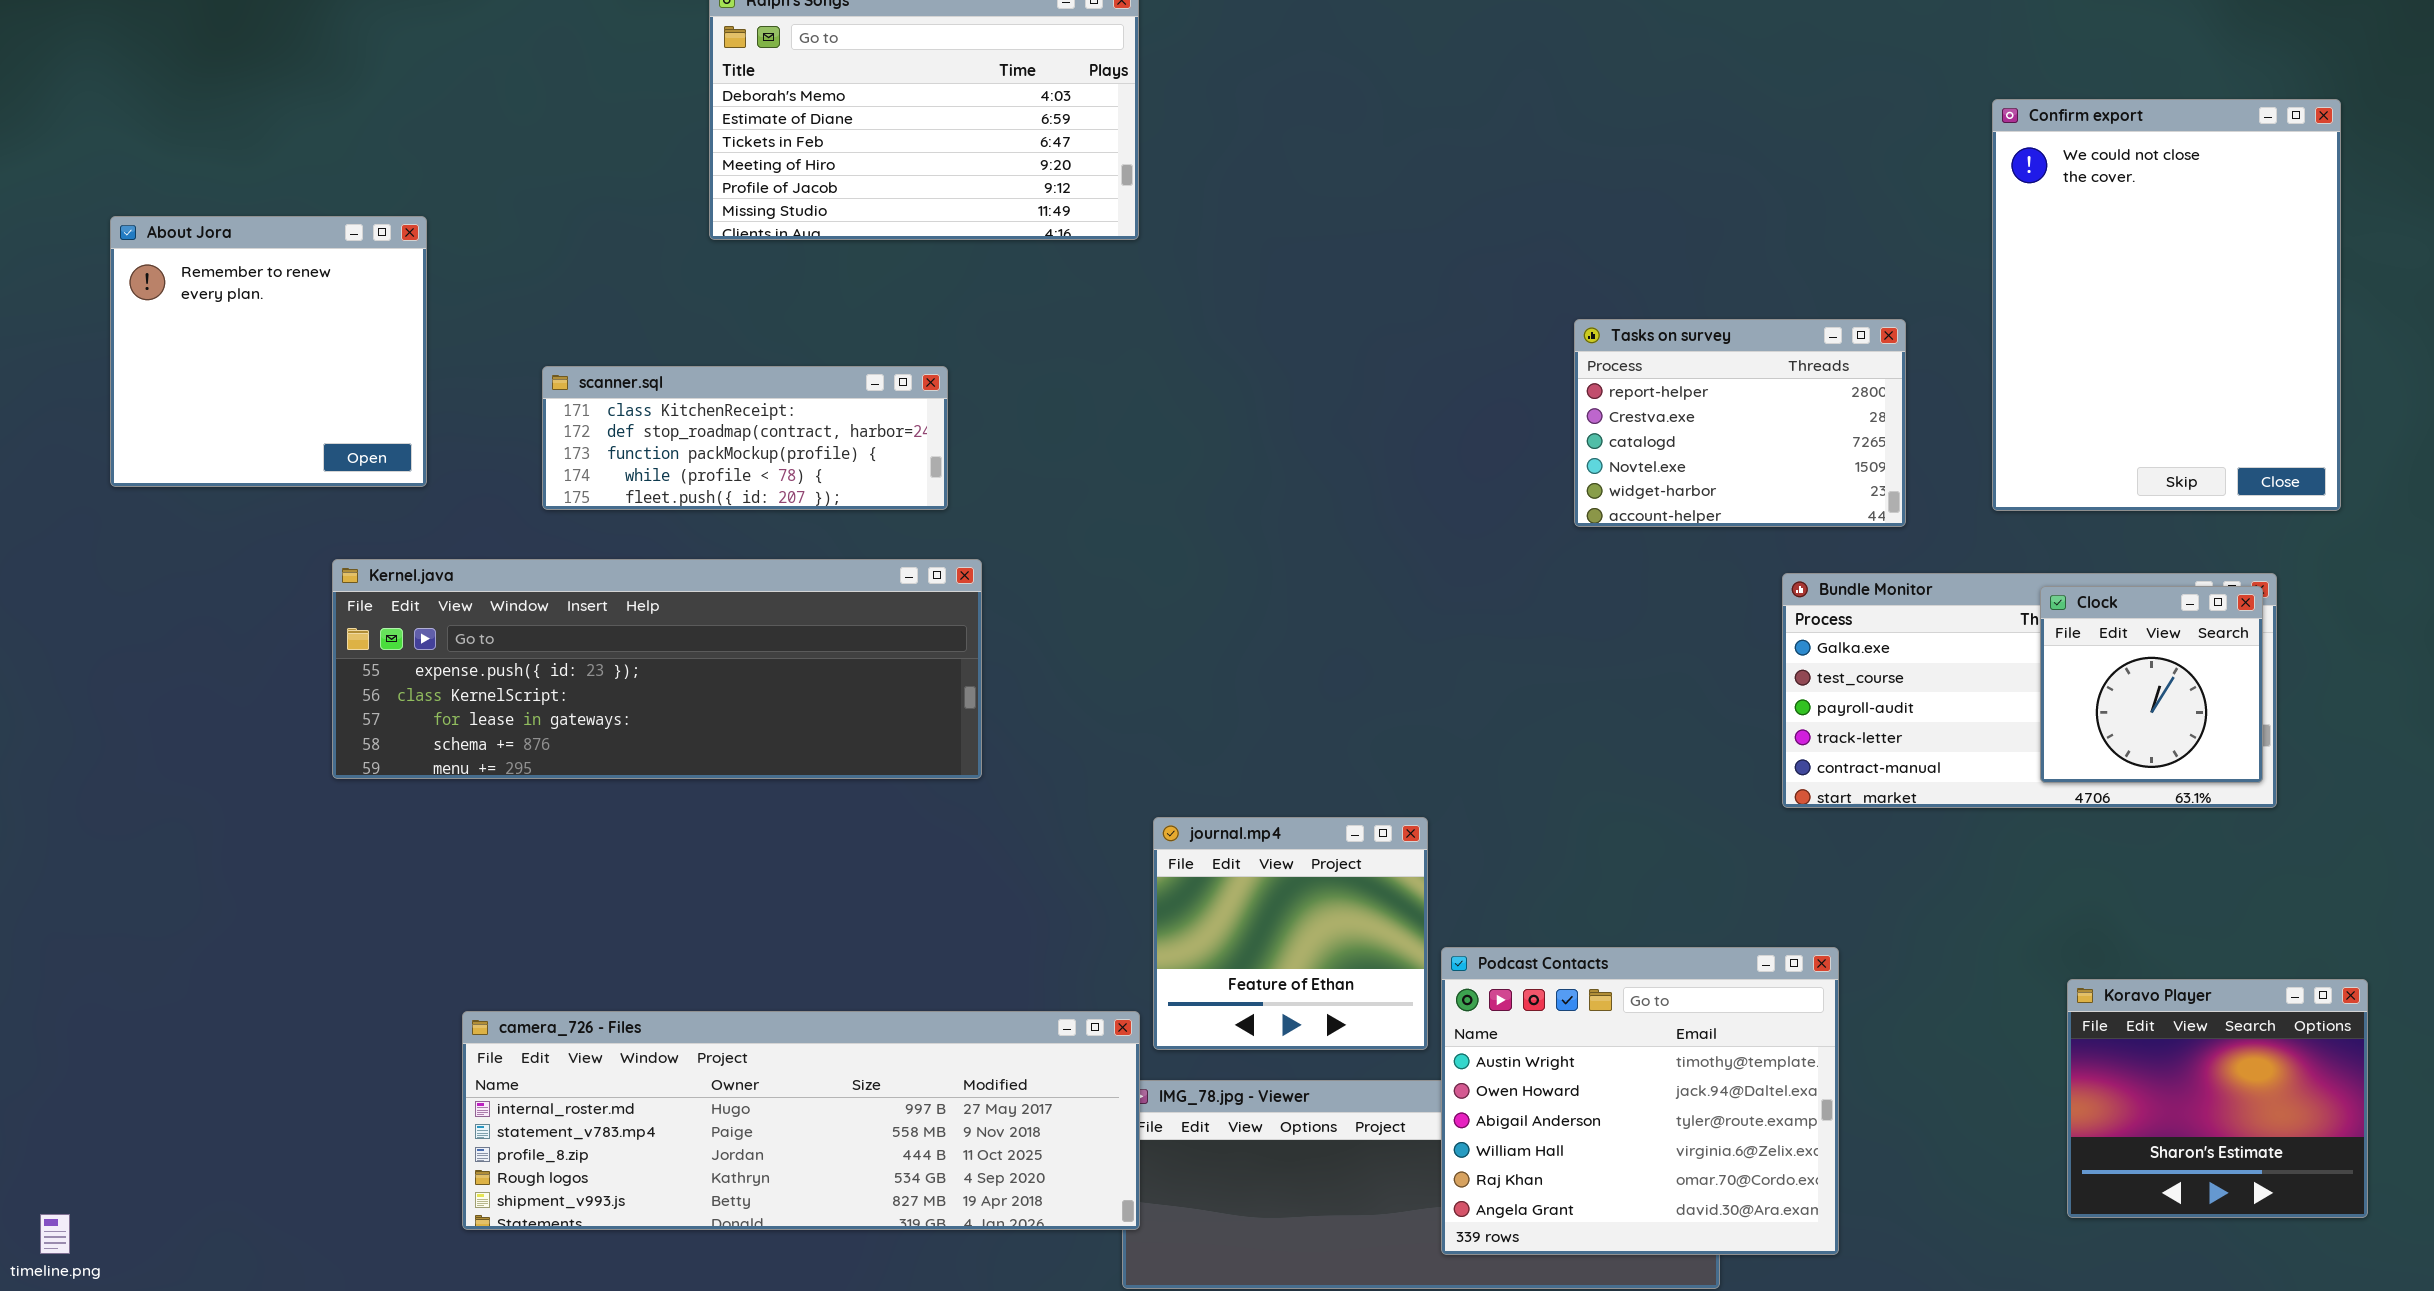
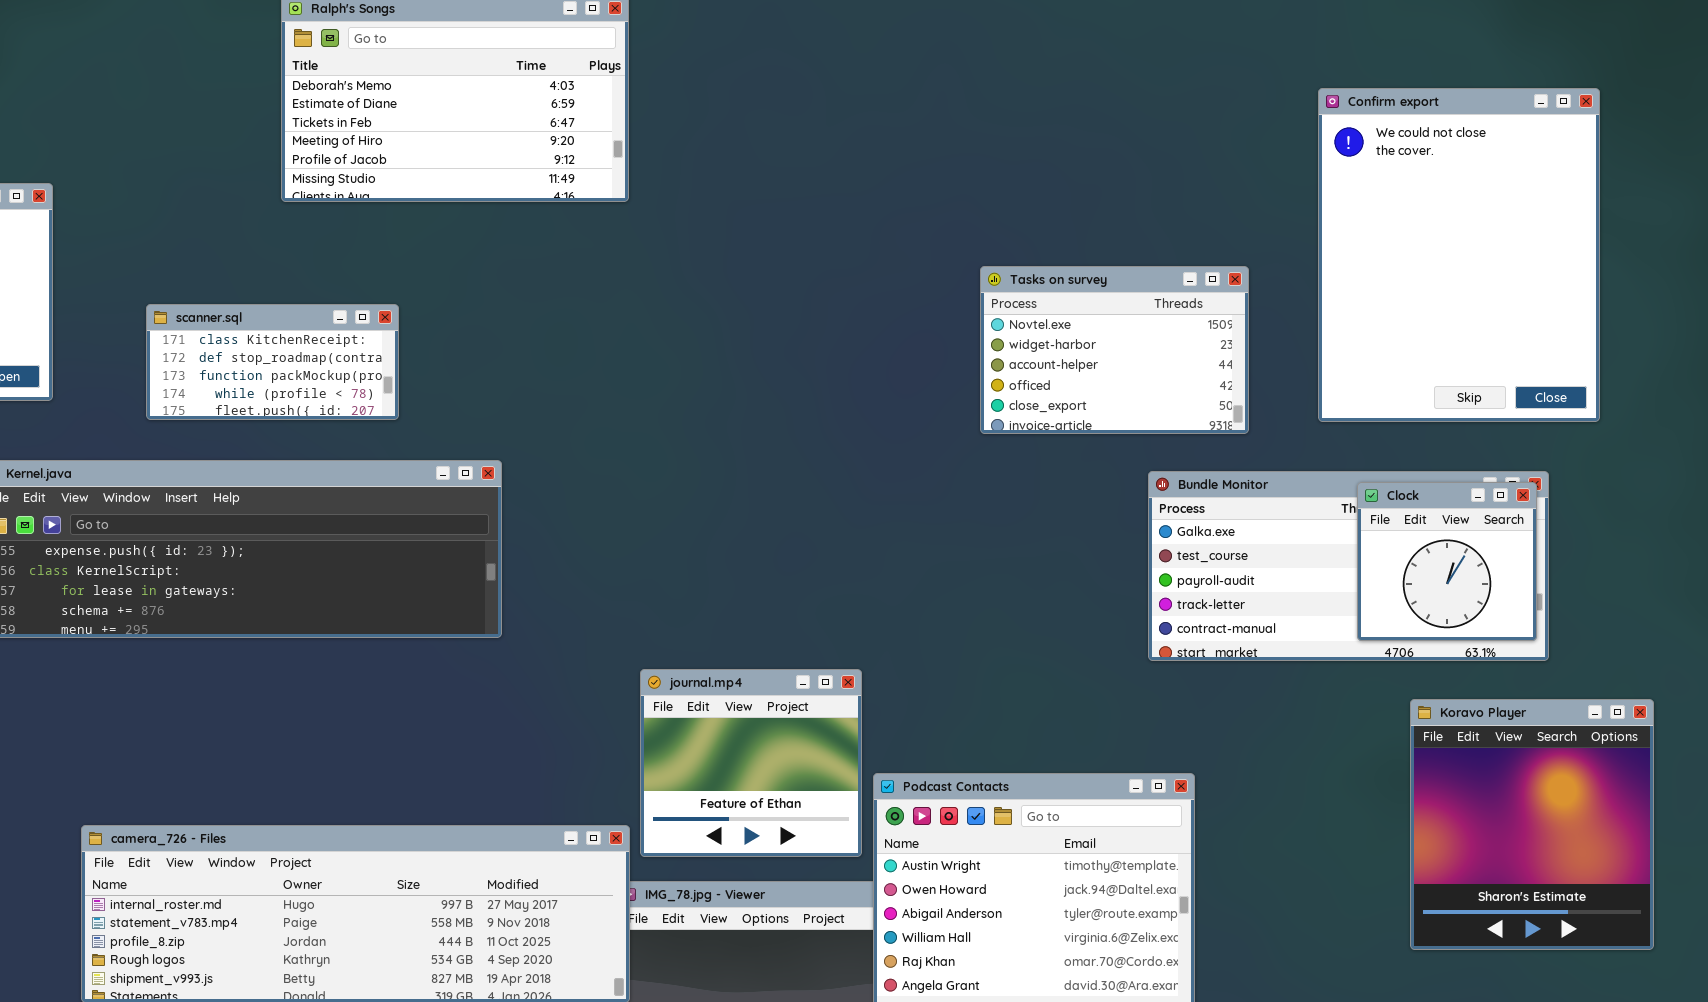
Tasks on survey: [1574,319,1906,527] -> [980,266,1249,434], scrolled down 3 rows
scanner.sql: [542,366,948,510] -> [146,304,399,420], resized
Koravo Player: [2067,979,2368,1218] -> [1410,699,1654,950], moved, resized

